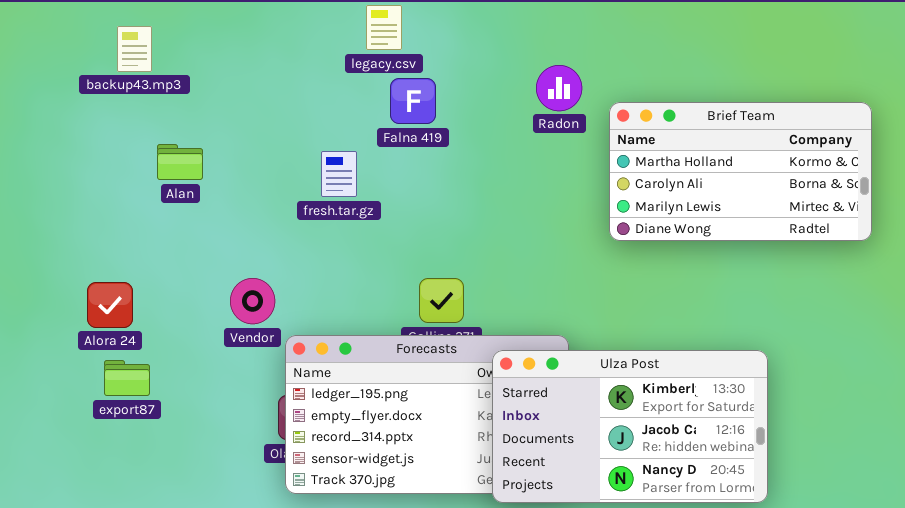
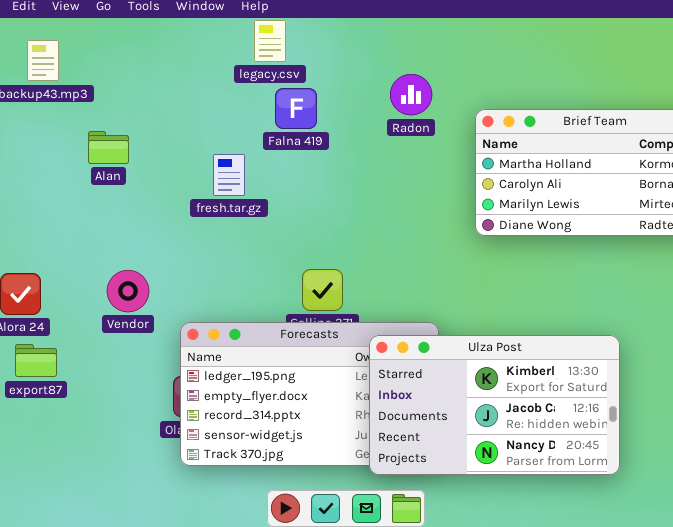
Radon: [536,65,582,111] -> [390,74,432,115], moved
Alan: [157,144,203,180] -> [88,131,129,164], moved
Vendor: [230,278,275,324] -> [107,270,149,312], moved

